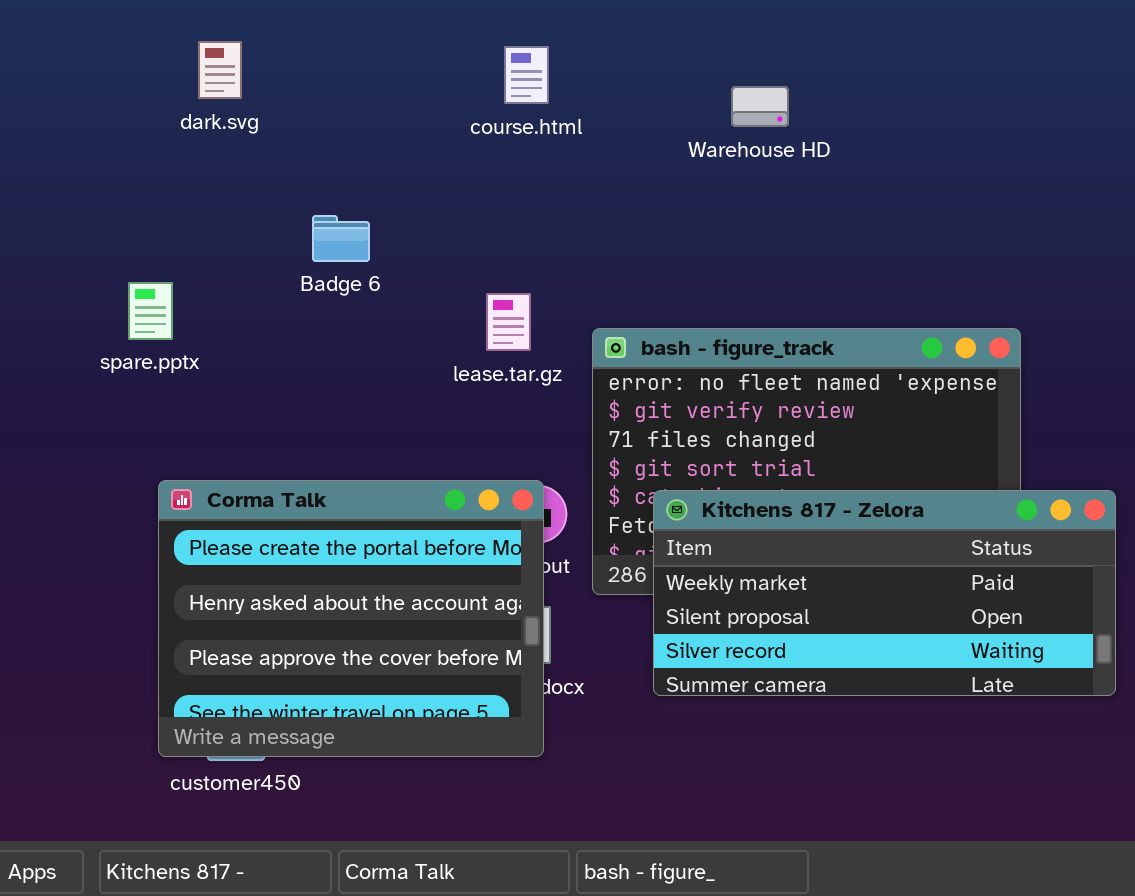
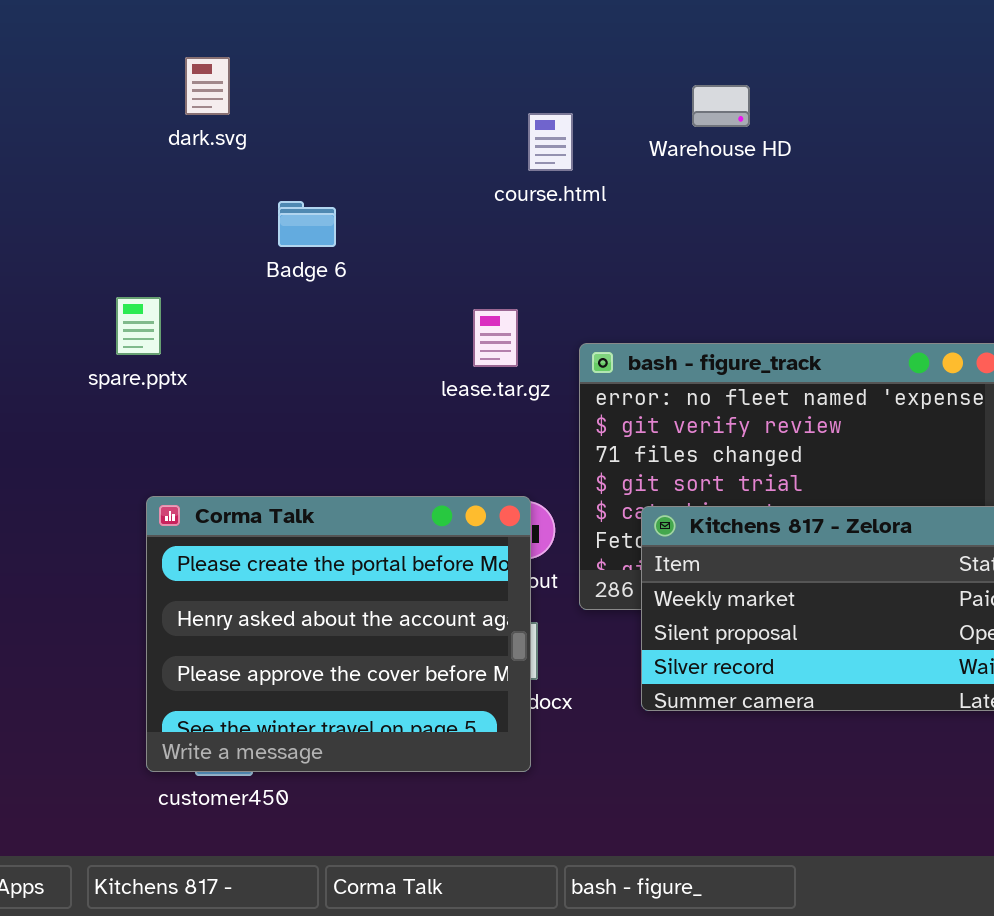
course.html: [504,46,549,104] -> [528,113,573,171], moved
Warehouse HD: [731,86,789,127] -> [692,85,750,127], moved
Badge 6: [312,215,370,262] -> [278,201,336,247], moved

